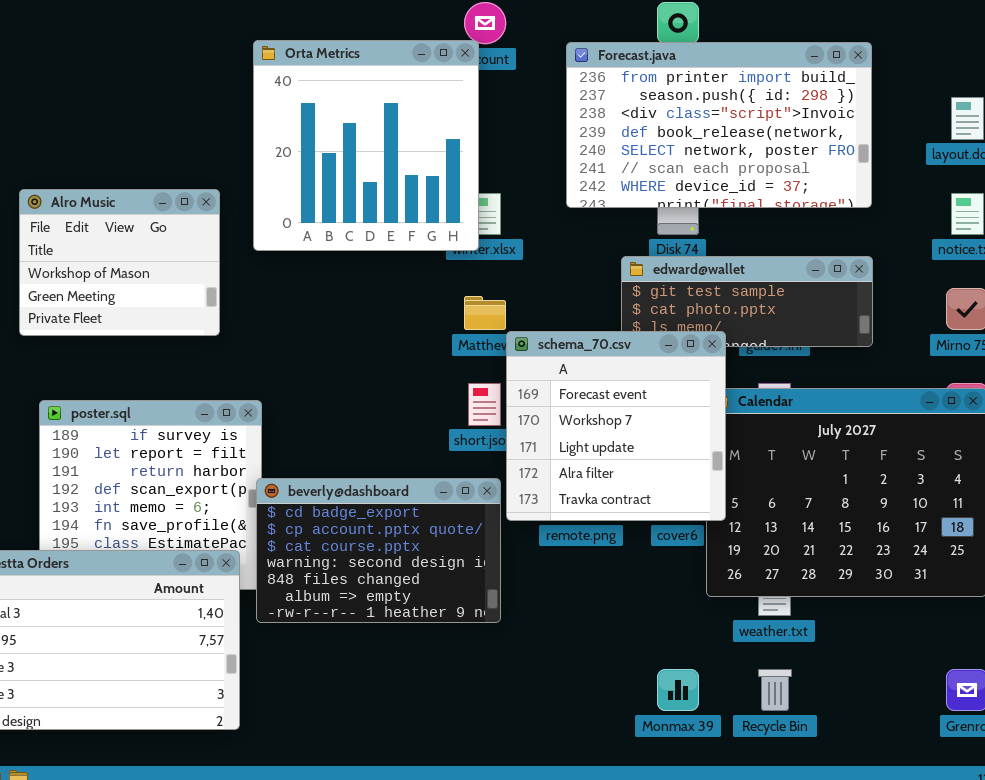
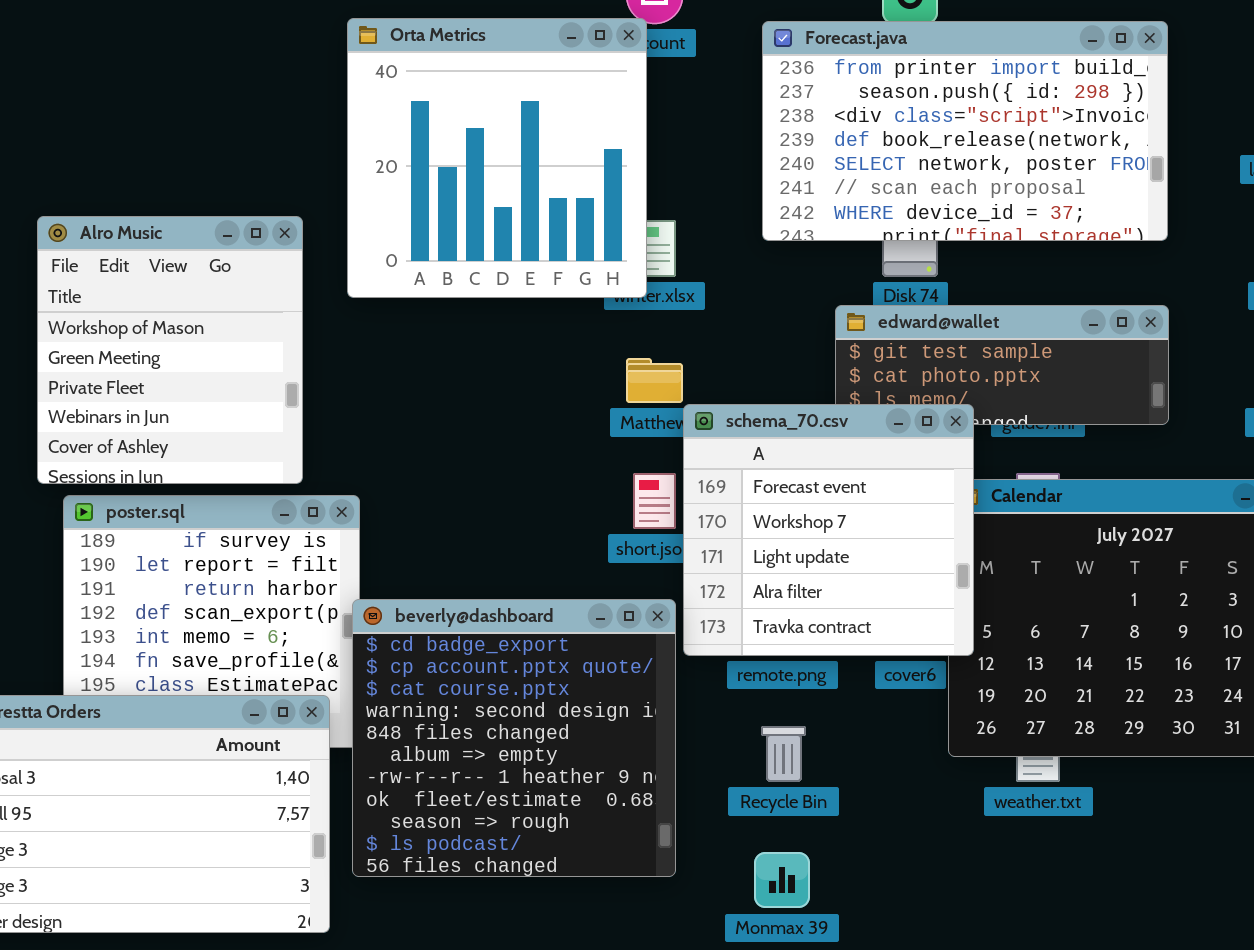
Alro Music: [19,189,220,336] -> [37,216,303,484], resized
beverly@dashboard: [256,478,501,623] -> [352,599,676,877], resized
Monmax 39: [657,669,699,711] -> [754,852,810,908], moved
Recycle Bin: [758,669,792,711] -> [761,726,806,782], moved

